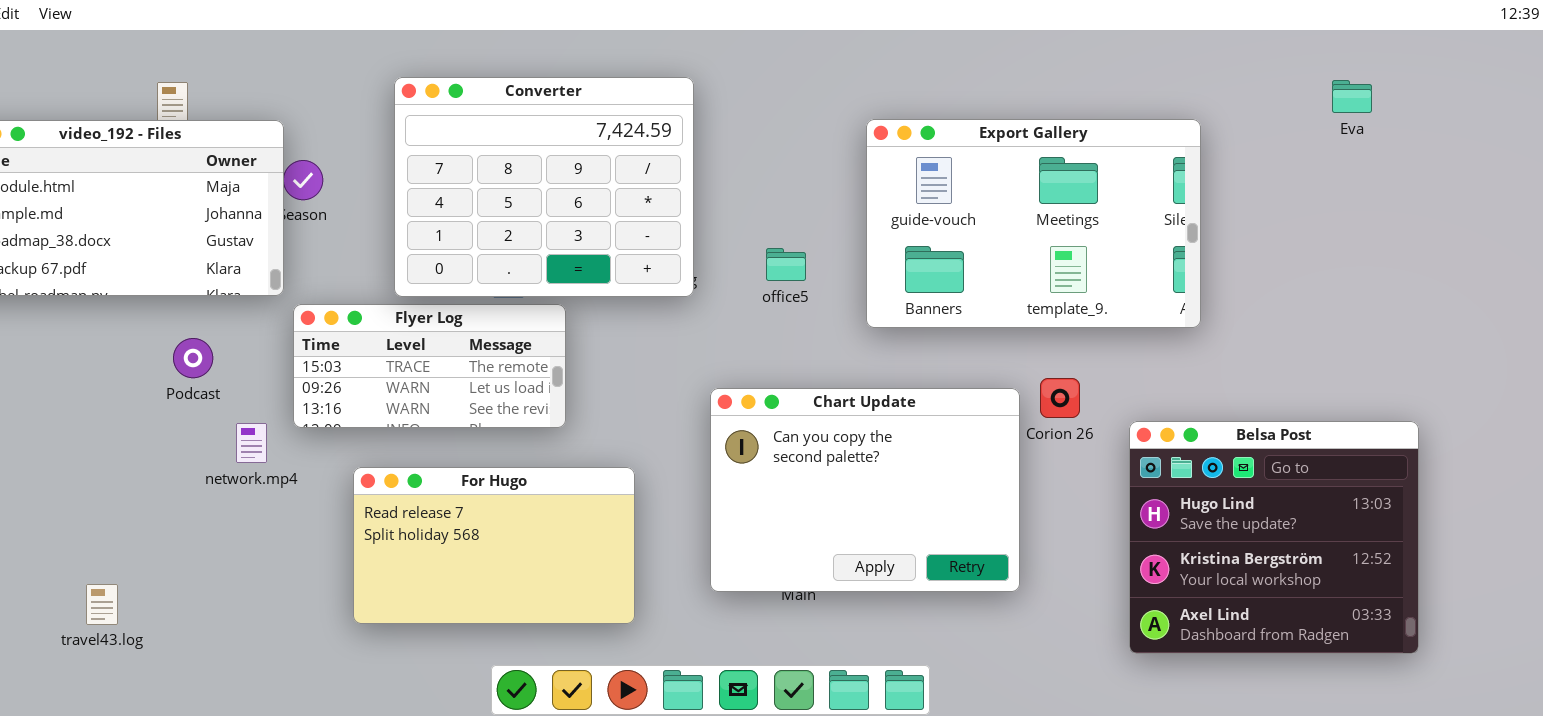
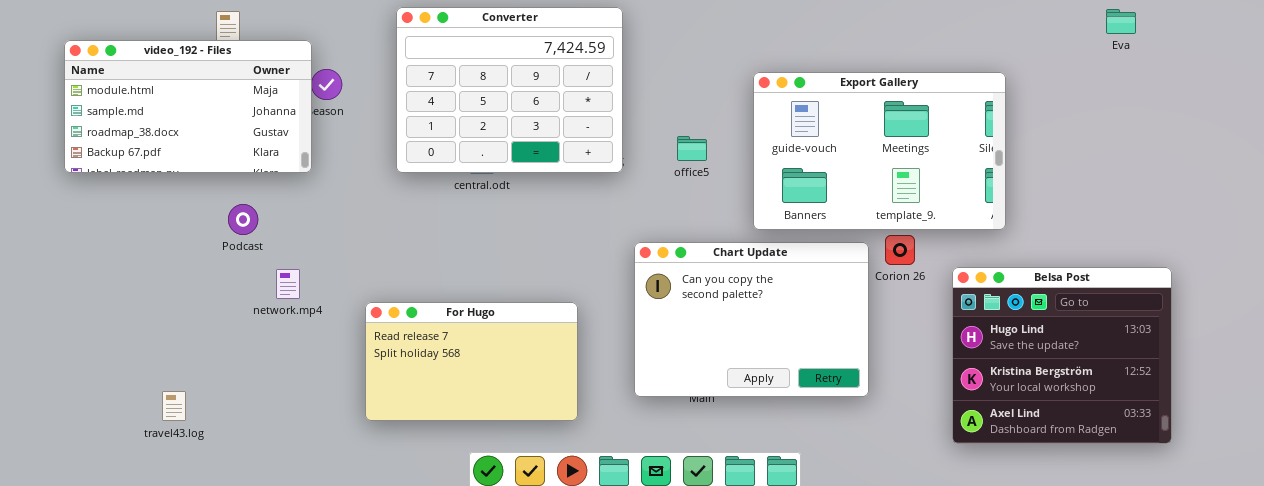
Export Gallery: [866,119,1201,328] -> [753,72,1006,230], moved
Flyer Log: [293,304,566,428] -> none, closed

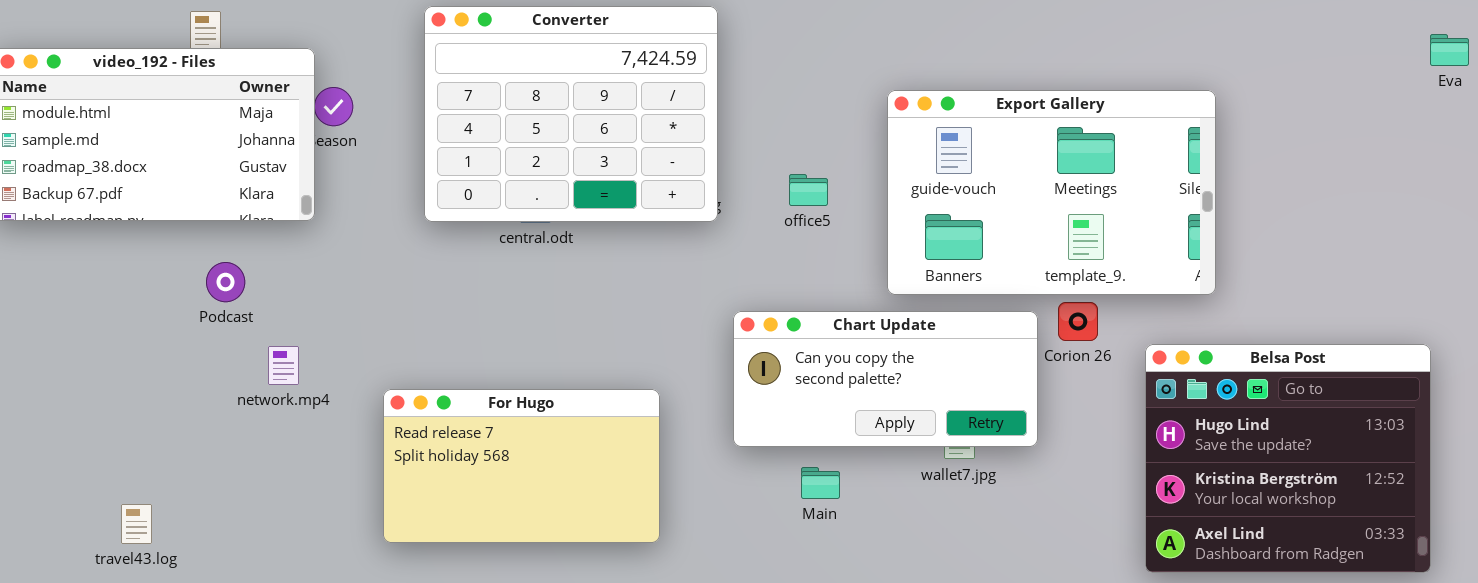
Eva: [1106,9,1136,34] -> [1430,34,1469,66], moved
Chart Update: [634,242,869,397] -> [733,311,1038,447], resized

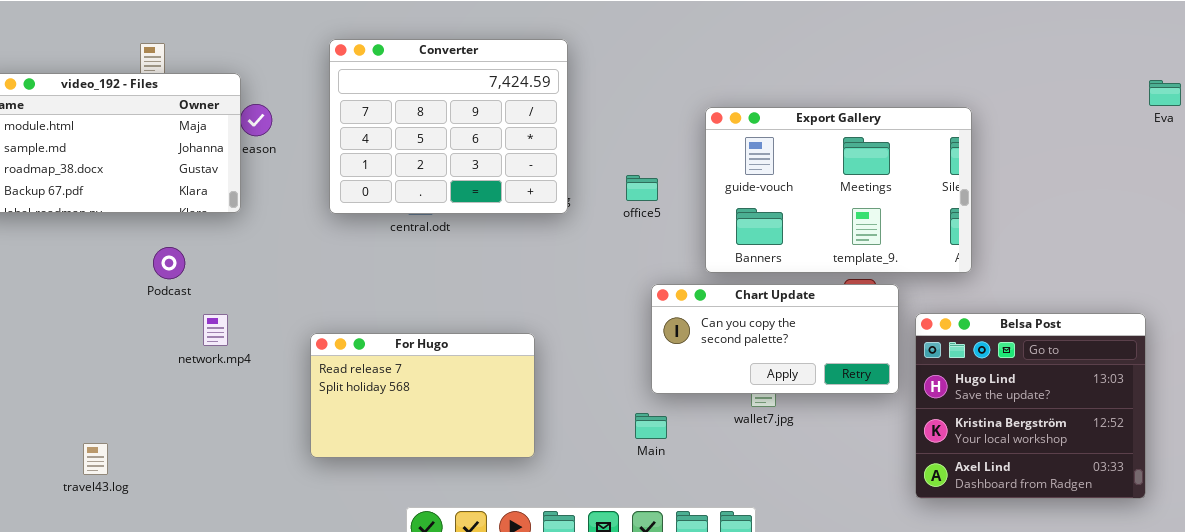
Eva: [1430,34,1469,66] -> [1149,80,1181,106], moved
Chart Update: [733,311,1038,447] -> [651,284,899,394], moved
For Hugo: [383,389,660,543] -> [310,333,535,458], moved

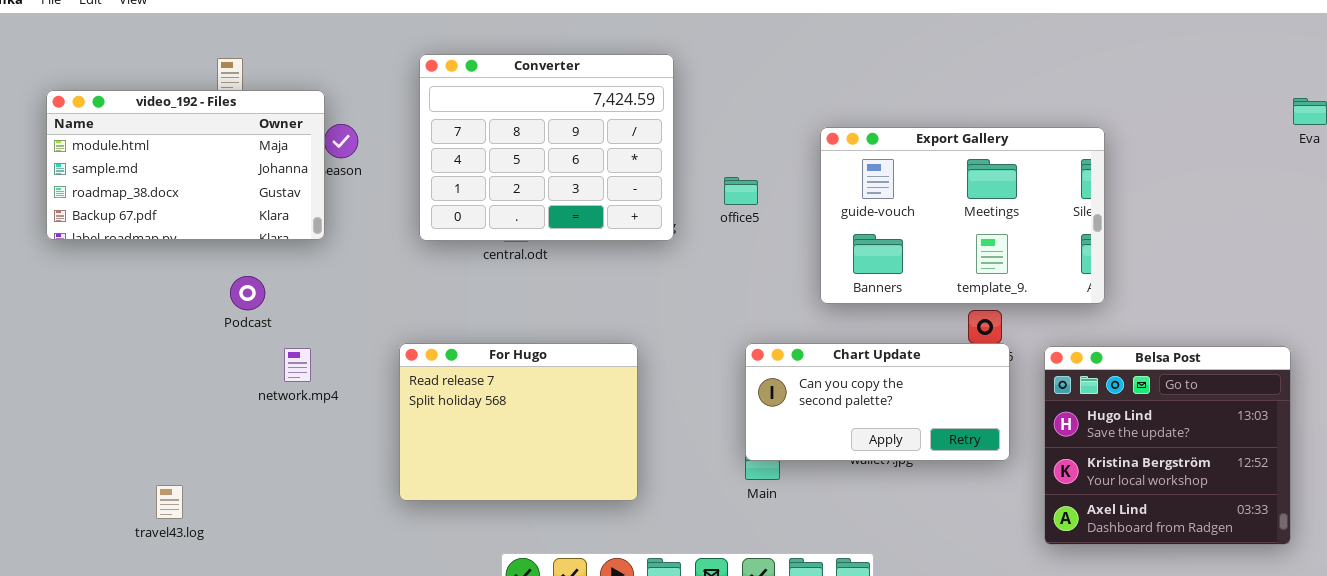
office5: [626,175,658,201] -> [724,177,758,205], moved
Chart Update: [651,284,899,394] -> [745,343,1010,461], moved
For Hugo: [310,333,535,458] -> [399,343,638,501], resized

